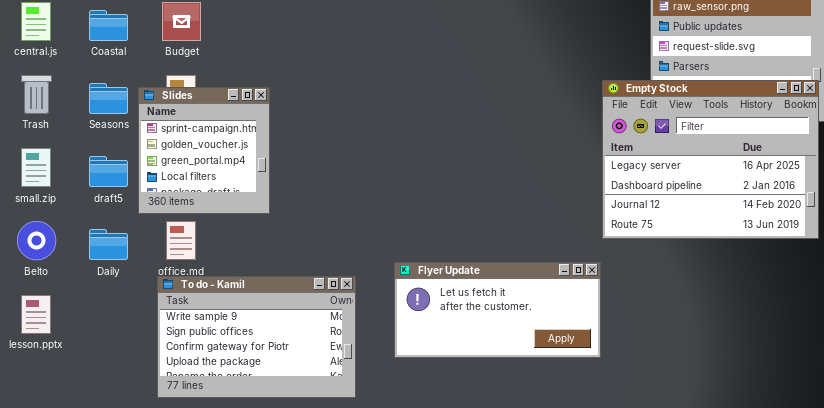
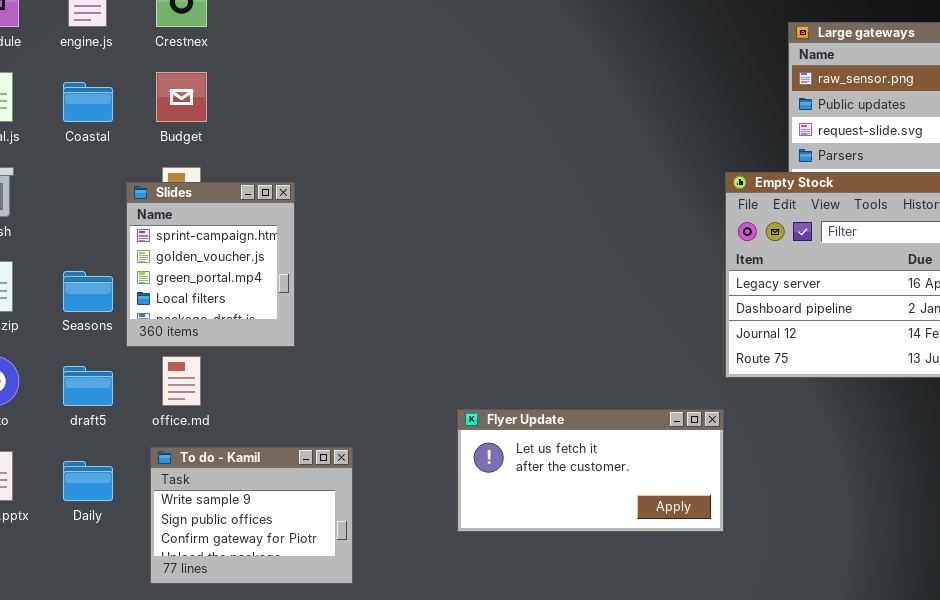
Seasons: [89,83,128,114] -> [63,271,113,312], moved
draft5: [89,156,128,187] -> [63,366,113,406], moved
Daily: [89,229,128,260] -> [63,461,113,501], moved
To do - Kamil: [157,276,356,398] -> [150,447,353,584], resized

